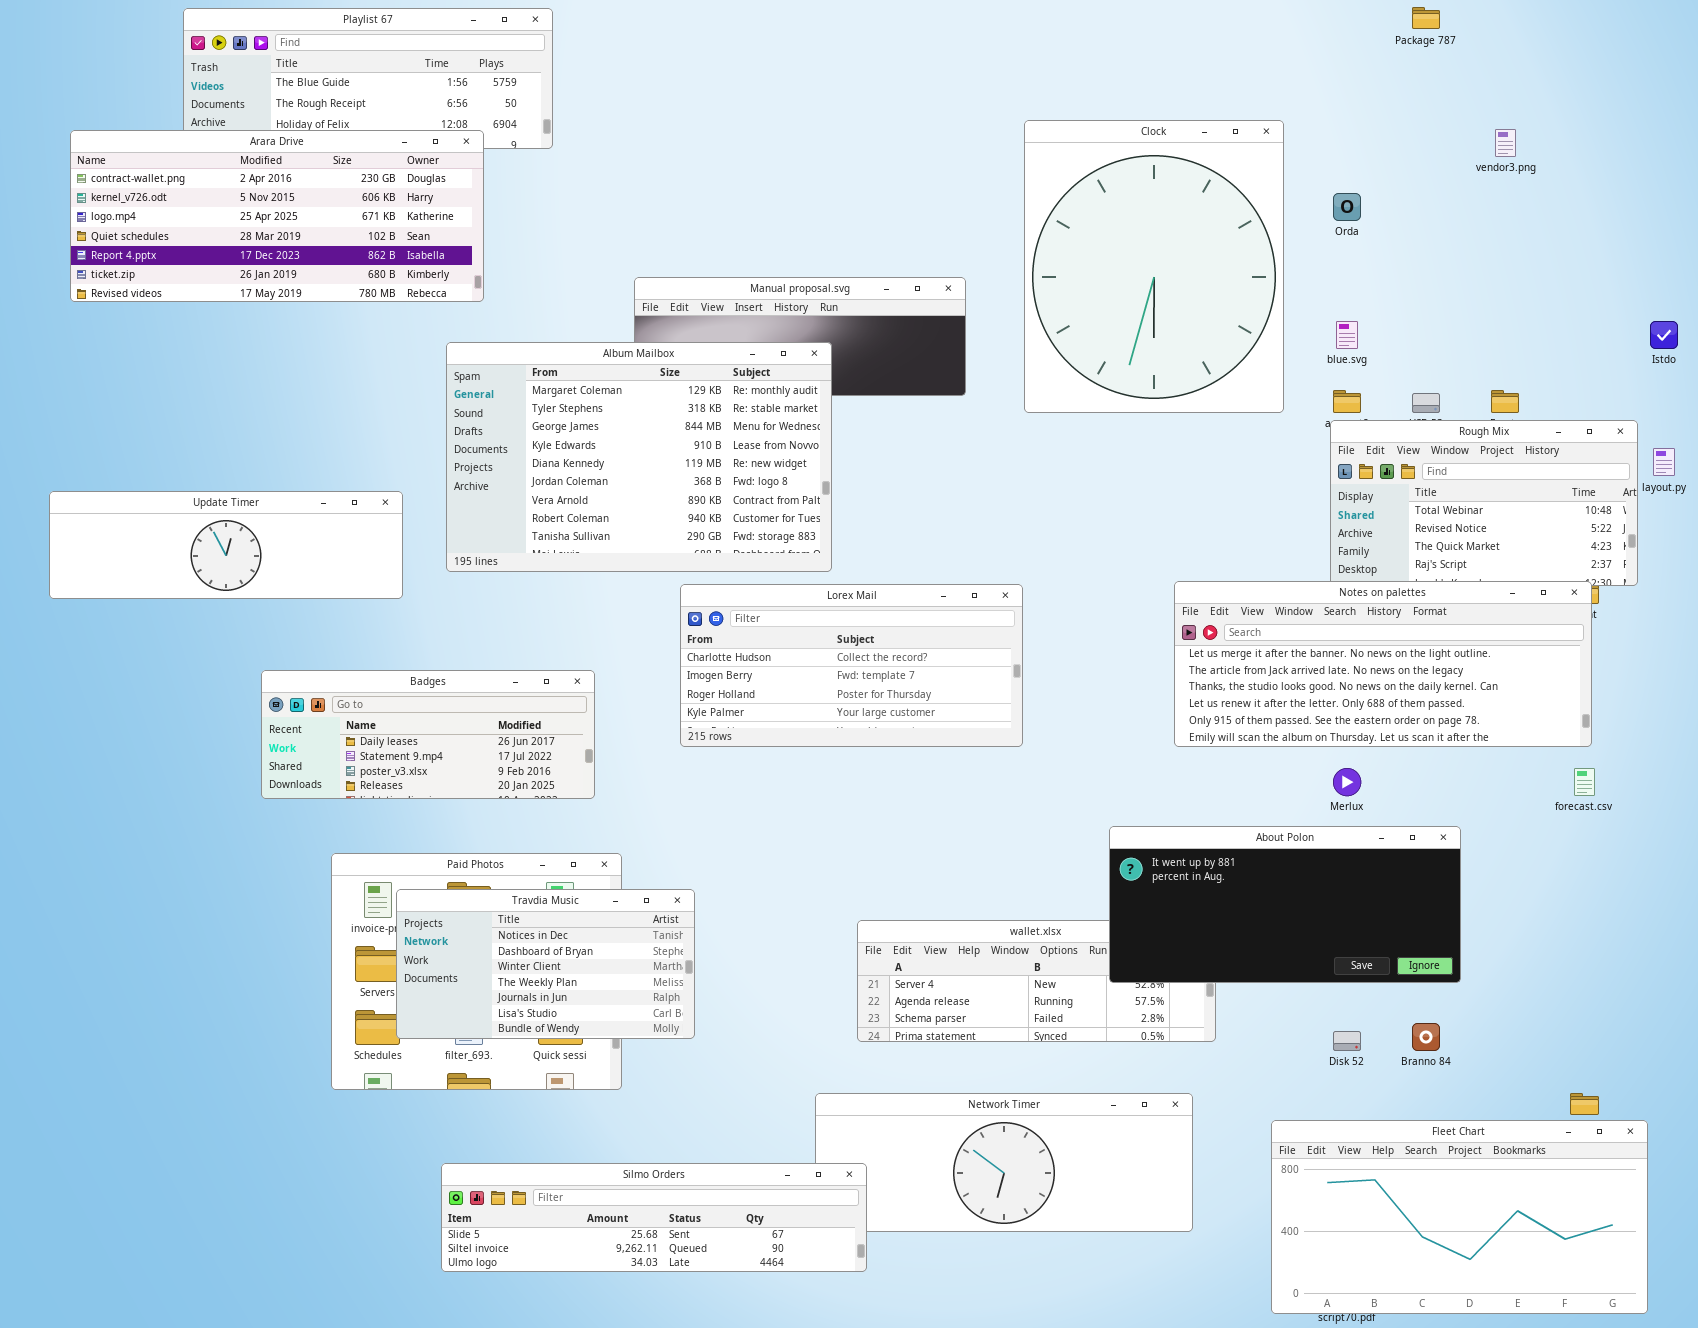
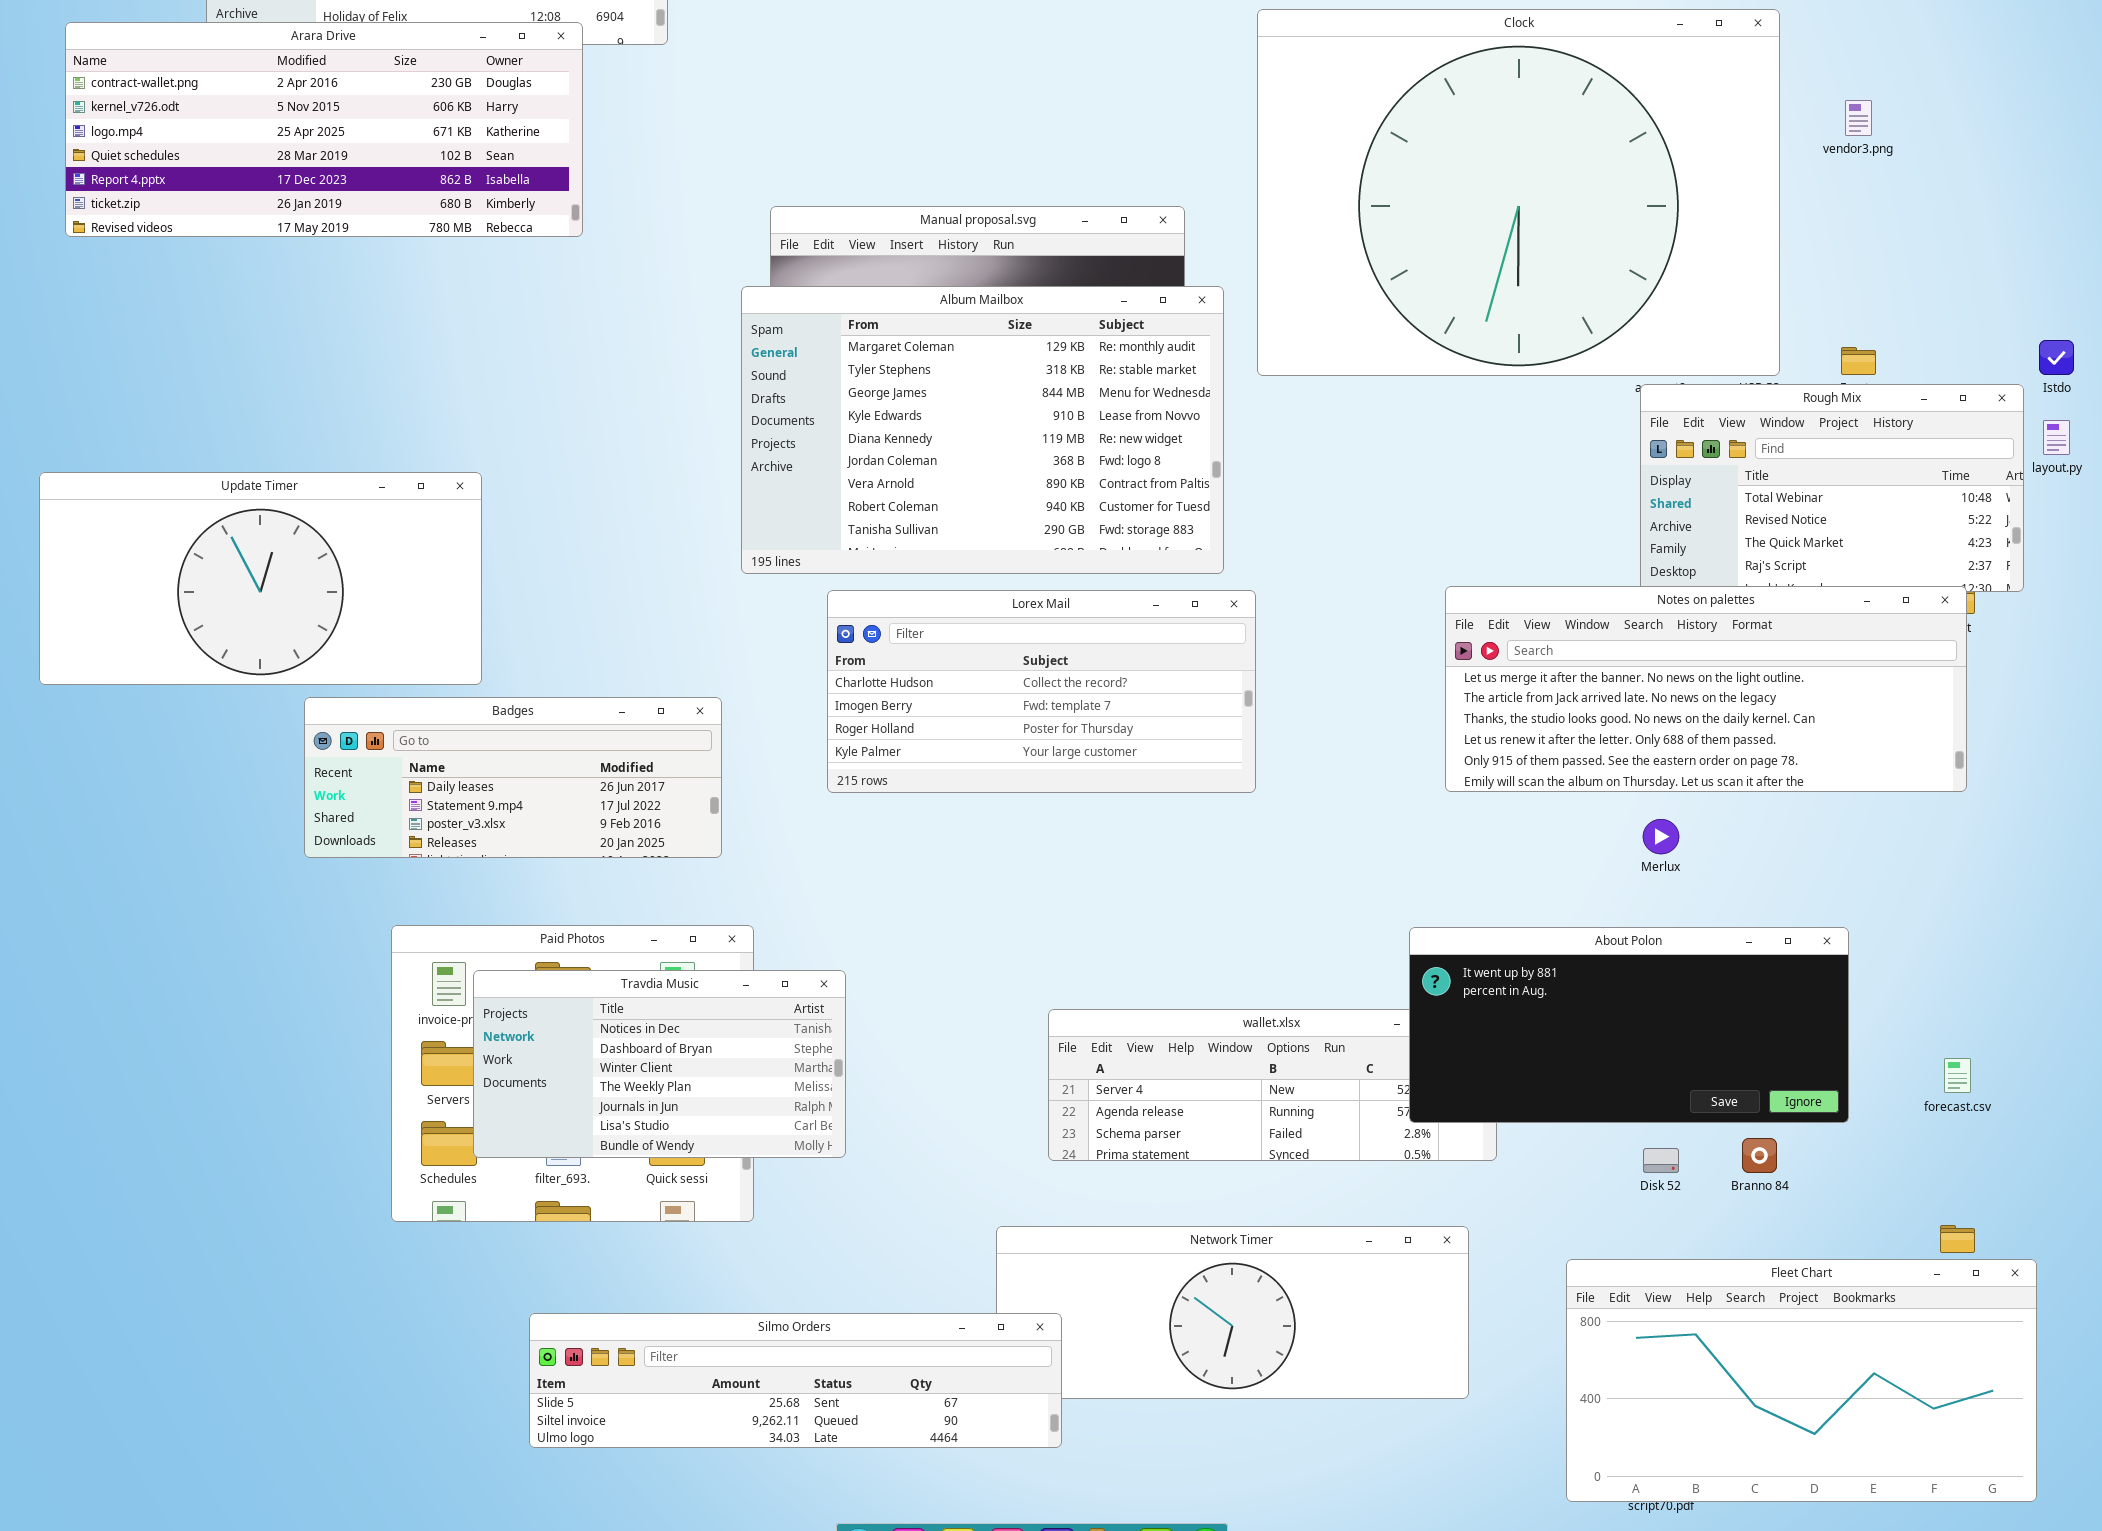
Clock: [1024,120,1284,413] -> [1257,9,1780,376], resized
vendor3.png: [1495,129,1516,157] -> [1845,100,1872,136], moved
Istdo: [1650,321,1678,349] -> [2039,340,2074,375], moved
Album Mailbox: [446,342,832,572] -> [741,286,1224,574], moved
Update Timer: [49,491,403,599] -> [39,472,482,685], resized
forecast.csv: [1574,768,1595,796] -> [1944,1058,1971,1093], moved
About Polon: [1109,826,1461,983] -> [1409,927,1849,1123], moved

